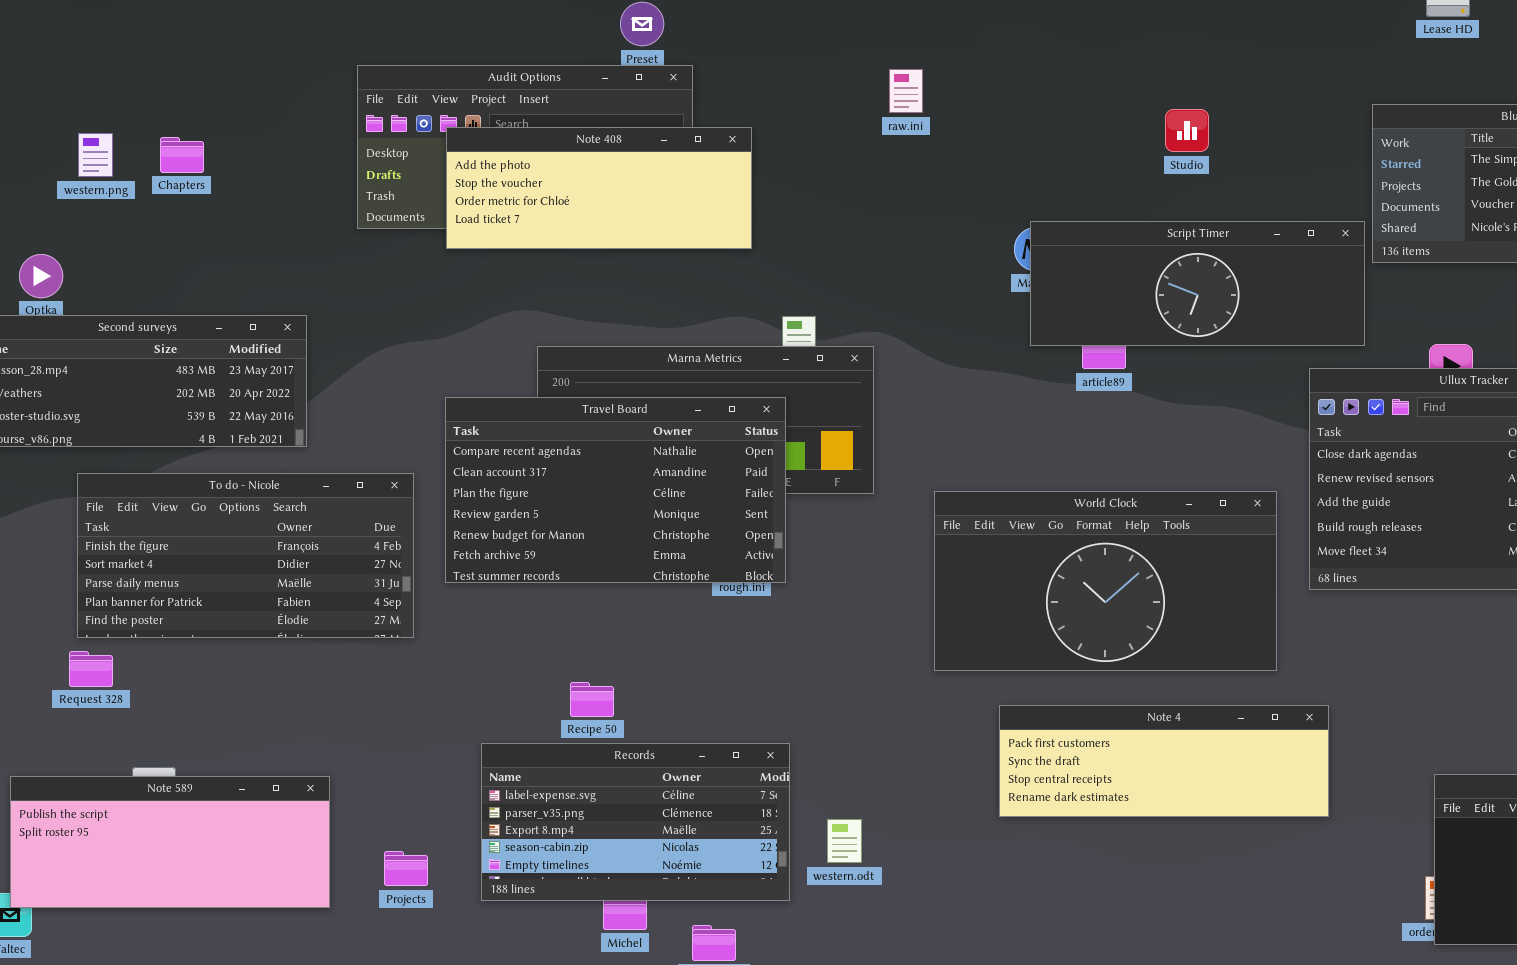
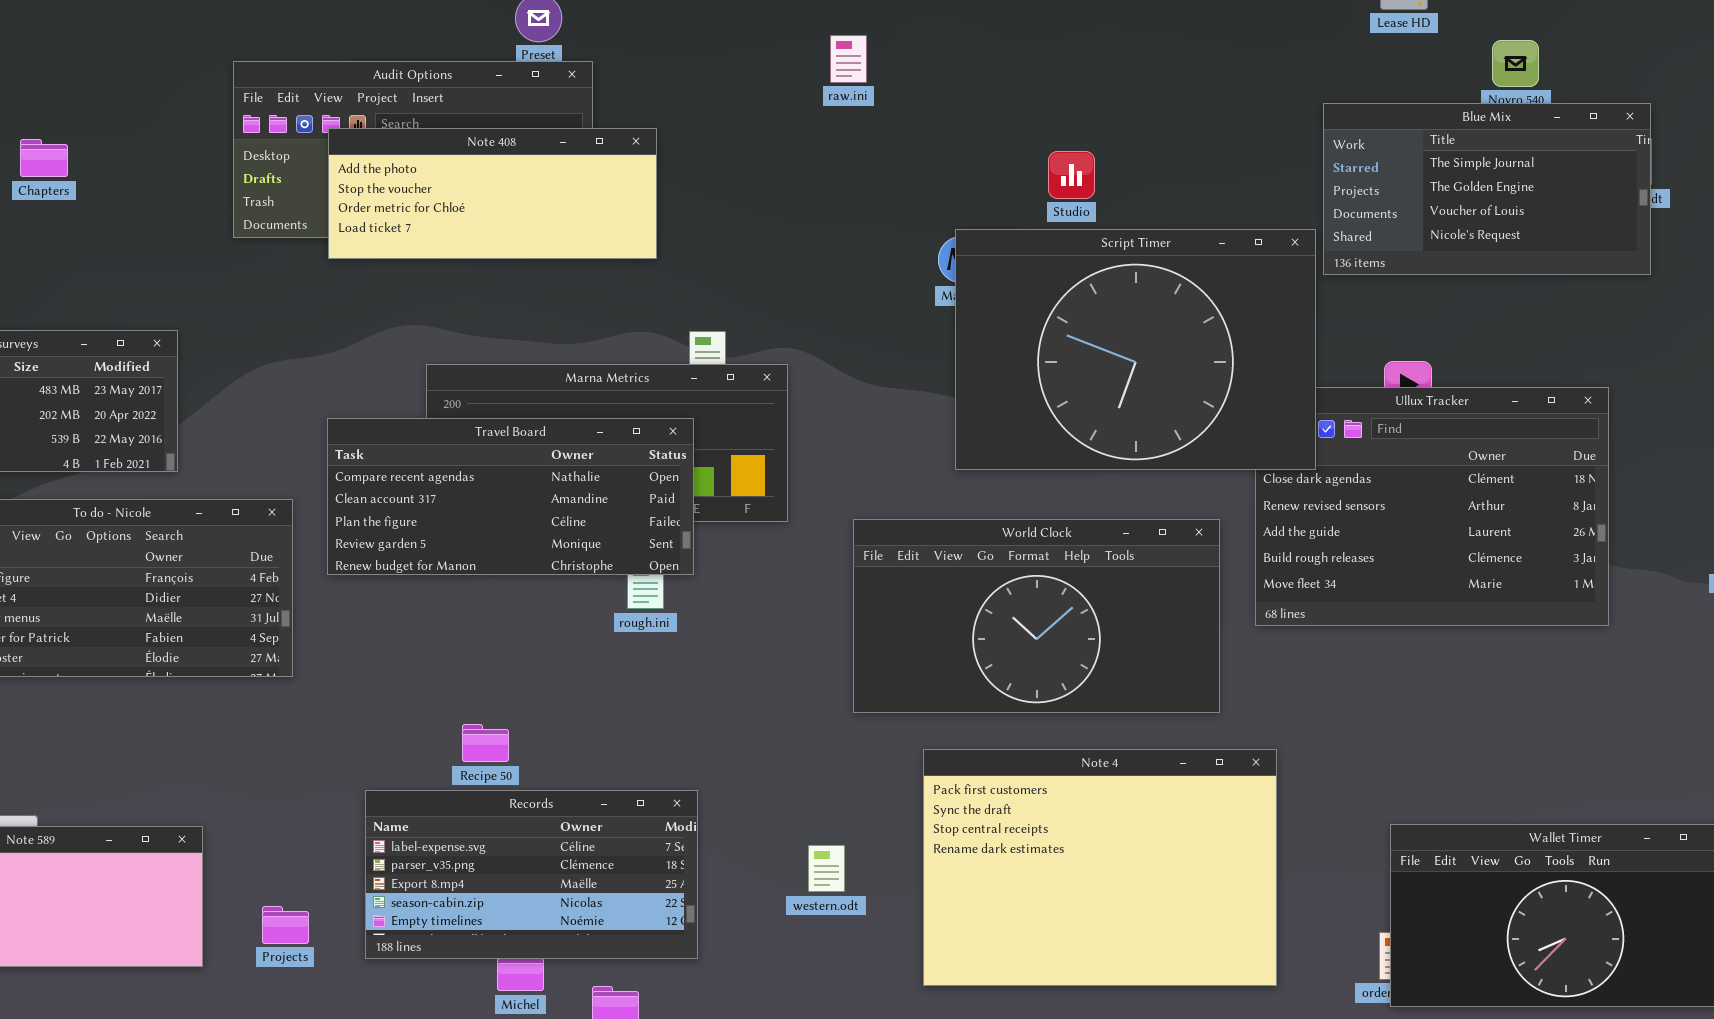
raw.ini: [889,69,923,113] -> [830,35,867,83], moved
Studio: [1165,109,1209,152] -> [1048,151,1095,199], moved
Script Timer: [1030,221,1365,346] -> [955,229,1316,470], resized
Travel Board: [445,397,786,583] -> [327,418,694,575], resized
Note 4: [999,705,1329,817] -> [923,749,1277,986], resized
western.odt: [827,819,862,863] -> [808,845,845,892], moved

